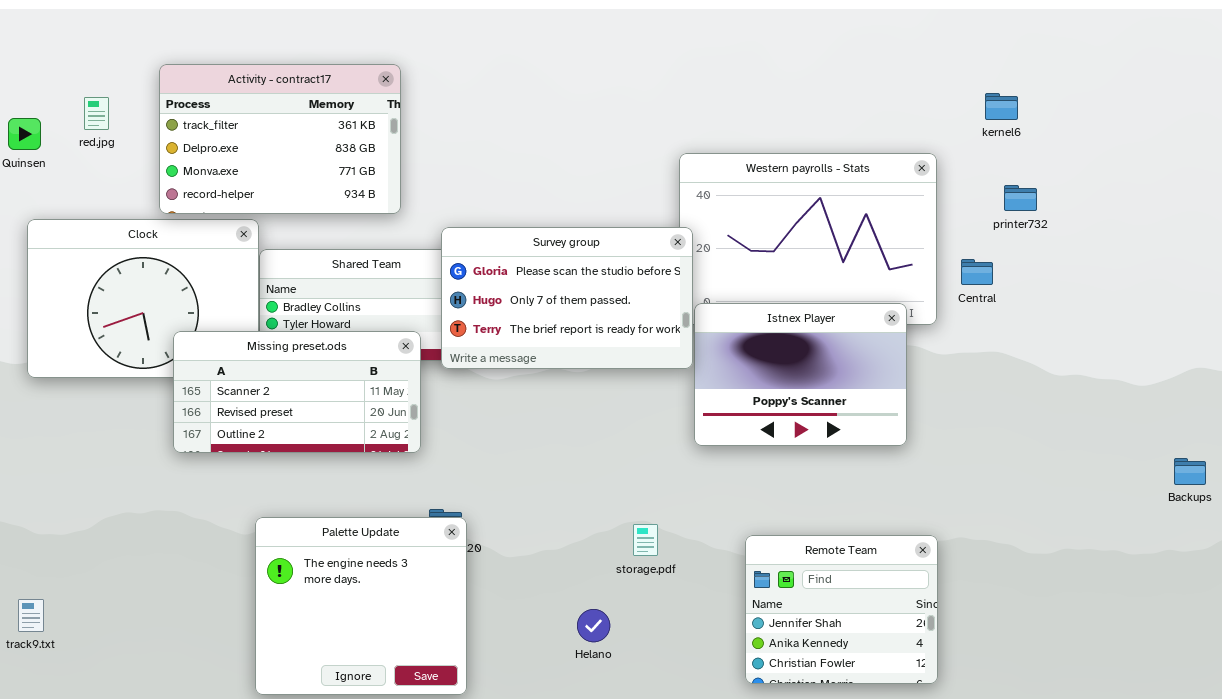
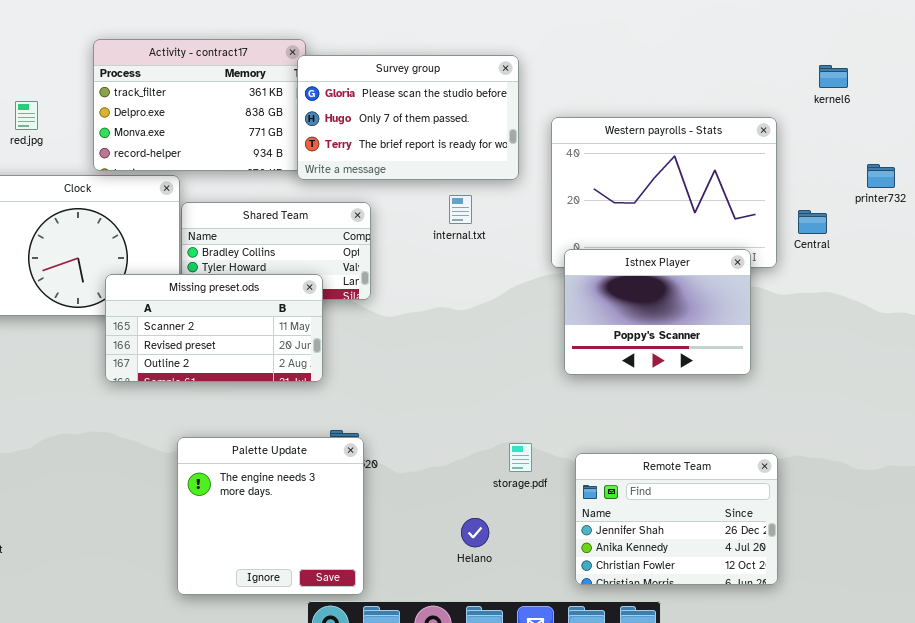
red.jpg: [84,97,109,130] -> [15,101,38,130], moved
printer732: [1004,185,1037,211] -> [867,164,895,188], moved
Survey group: [441,227,693,369] -> [297,55,519,180], moved
Remote Team: [745,535,938,684] -> [575,453,778,585], resized

